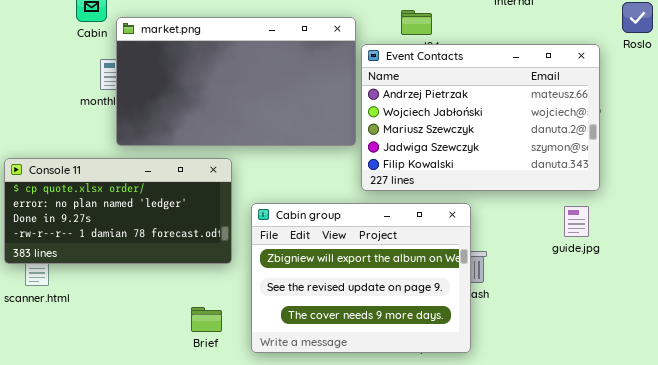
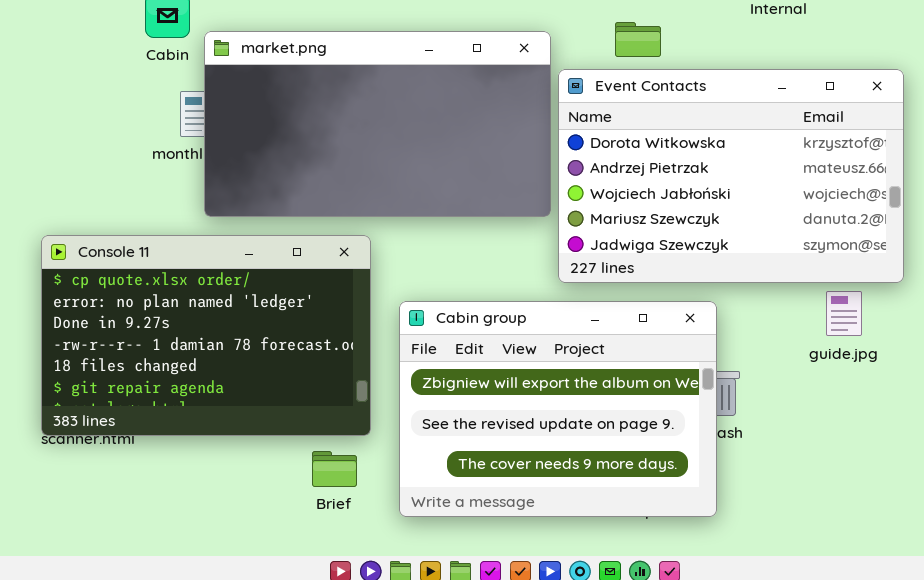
Event Contacts: [361,44,600,191] -> [558,69,904,283], scrolled up 1 row
Console 11: [4,158,232,264] -> [41,235,371,436], resized
guide.jpg: [564,206,589,237] -> [826,291,862,336], moved

